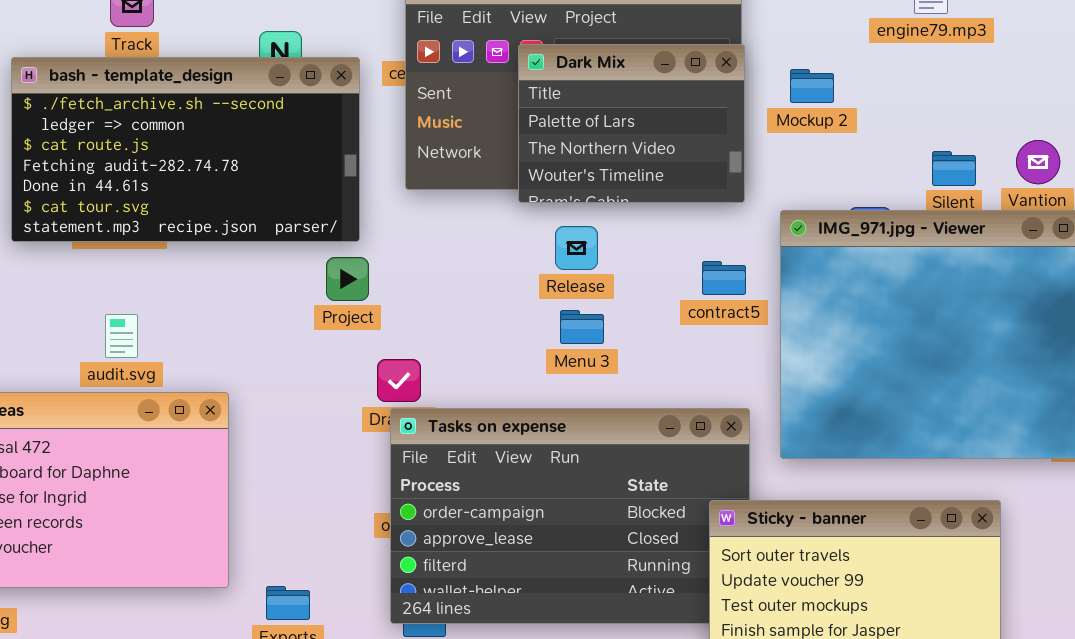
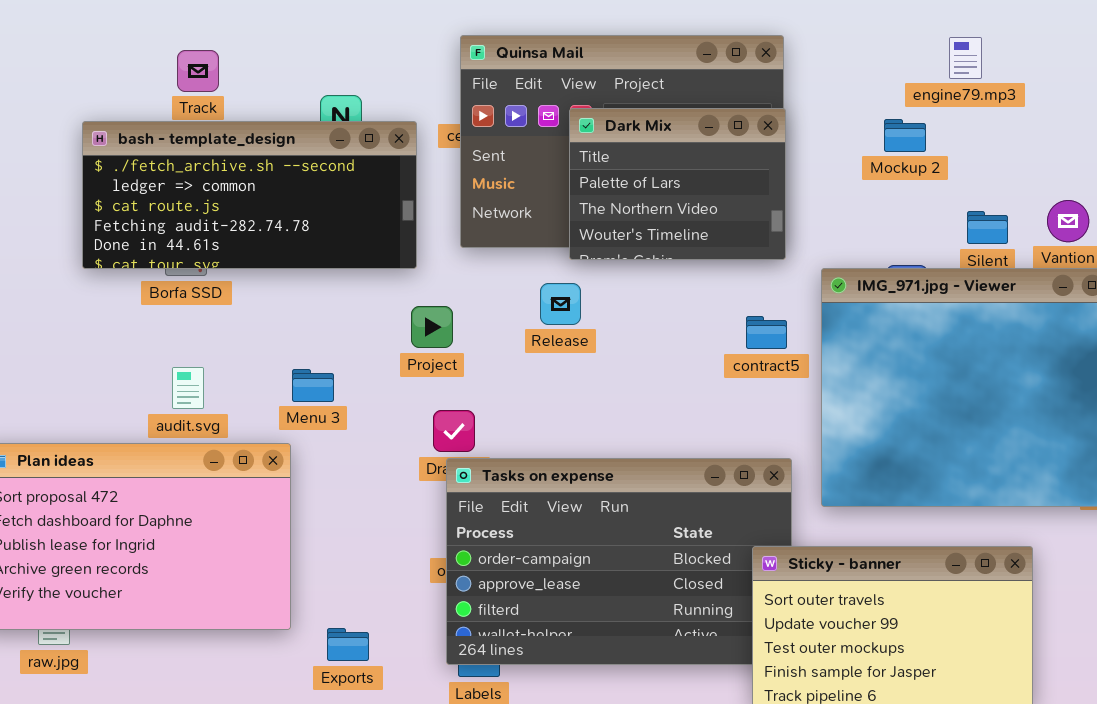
bash - template_design: [11,57,360,242] -> [82,121,417,269], resized
Mockup 2: [790,69,834,103] -> [884,119,926,152], moved
Release: [555,226,598,270] -> [540,283,581,325], moved
Project: [326,257,369,301] -> [411,306,453,348], moved
Menu 3: [560,310,604,344] -> [292,369,334,402], moved

